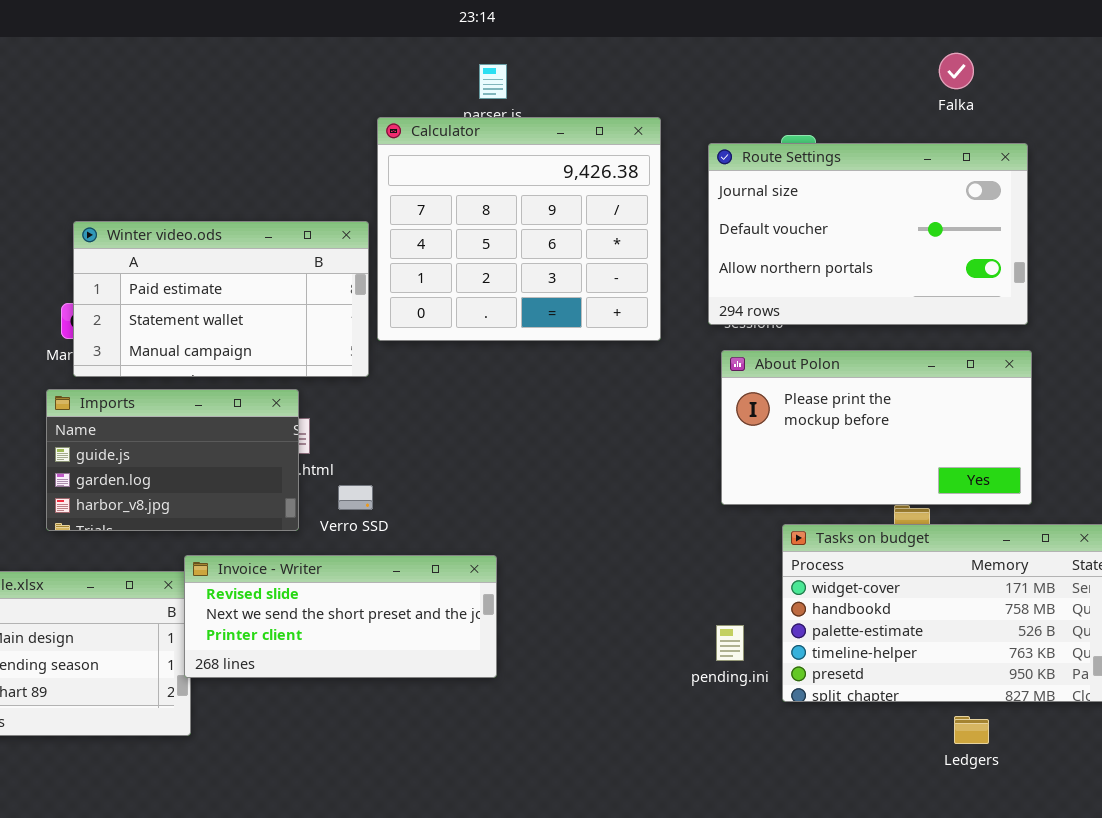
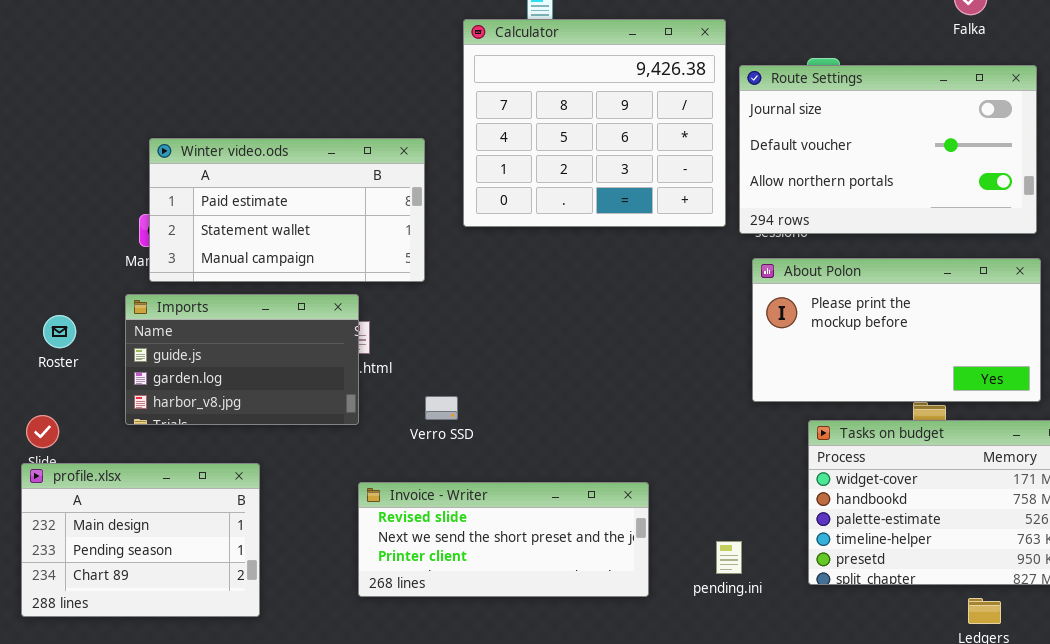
Calculator: [377,117,661,341] -> [463,19,726,227], moved
Verro SSD: [338,485,373,510] -> [425,396,458,420], moved
Invoice - Writer: [184,555,497,678] -> [358,482,649,597], moved
pending.ini: [716,625,744,661] -> [716,541,742,574], moved

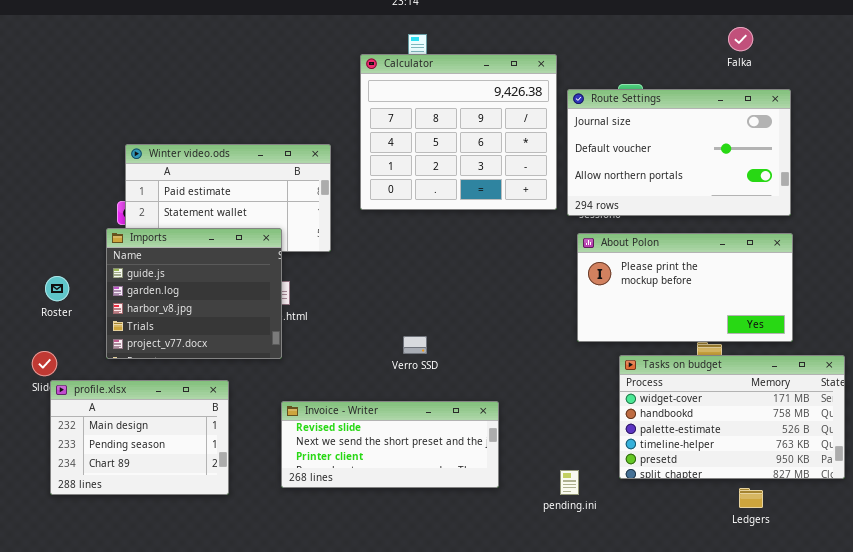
Imports: [125,294,359,425] -> [106,228,282,359], resized
Verro SSD: [425,396,458,420] -> [403,336,427,354], moved
profile.xlsx: [21,463,260,617] -> [50,380,229,495], moved
pending.ini: [716,541,742,574] -> [560,470,579,495], moved

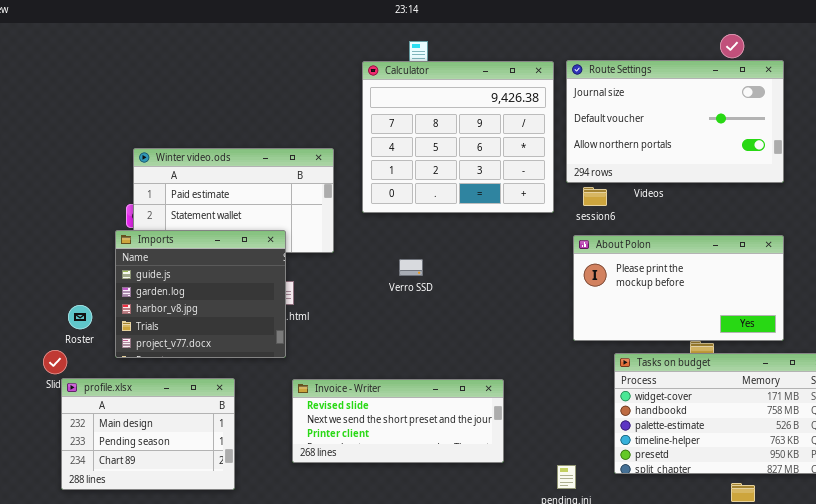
Route Settings: [567,89,791,216] -> [566,60,784,183], moved
Roster: [45,276,69,301] -> [68,305,92,329], moved
Verro SSD: [403,336,427,354] -> [399,259,423,276], moved
Invoice - Writer: [281,401,499,488] -> [292,379,504,463], moved

